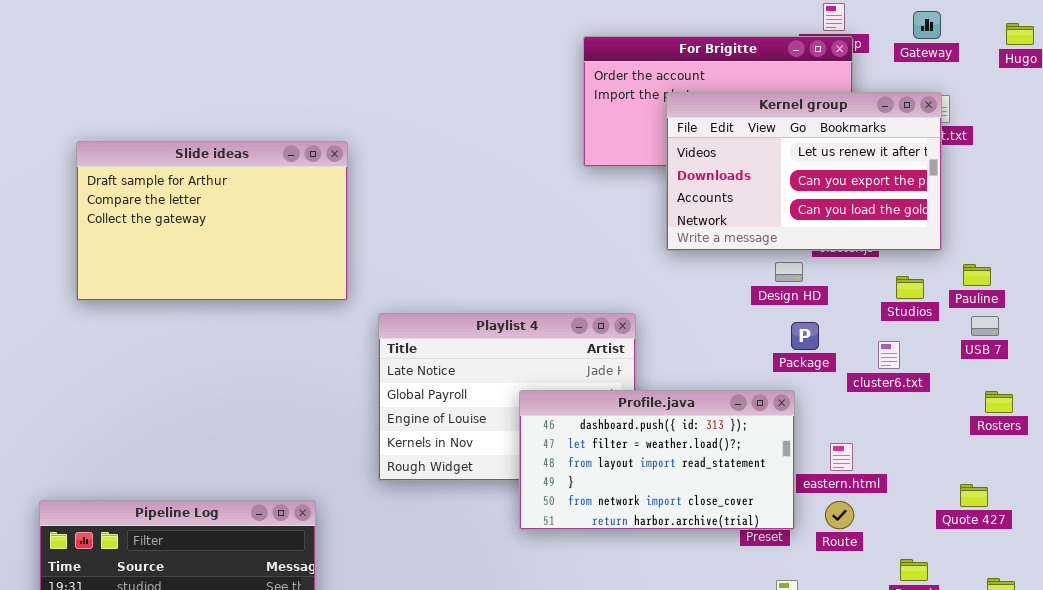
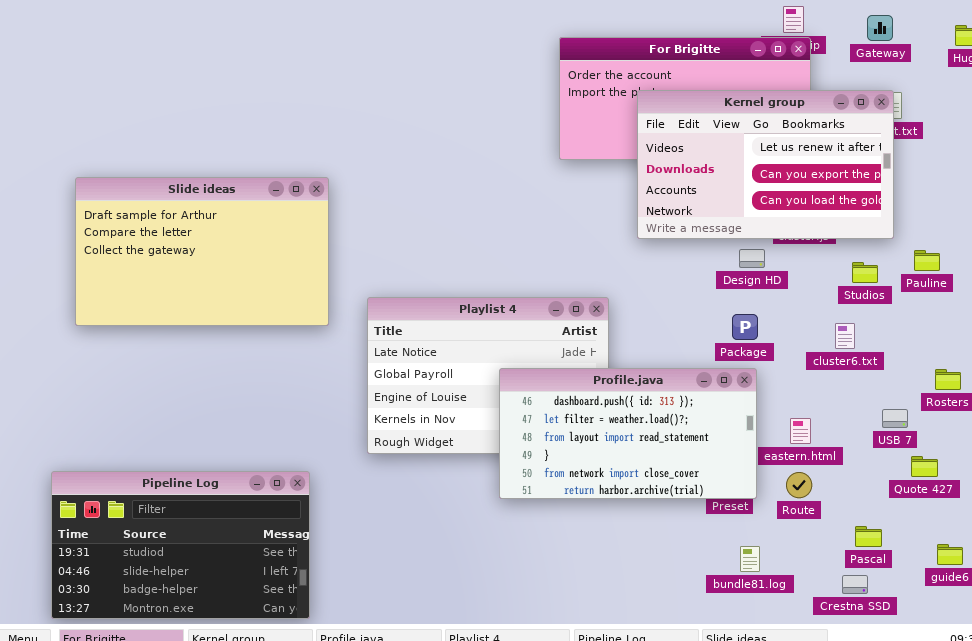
Slide ideas: [76,141,348,301] -> [75,177,329,326], moved
USB 7: [971,316,999,336] -> [882,409,908,428], moved
Package: [791,322,819,350] -> [732,314,758,340], moved

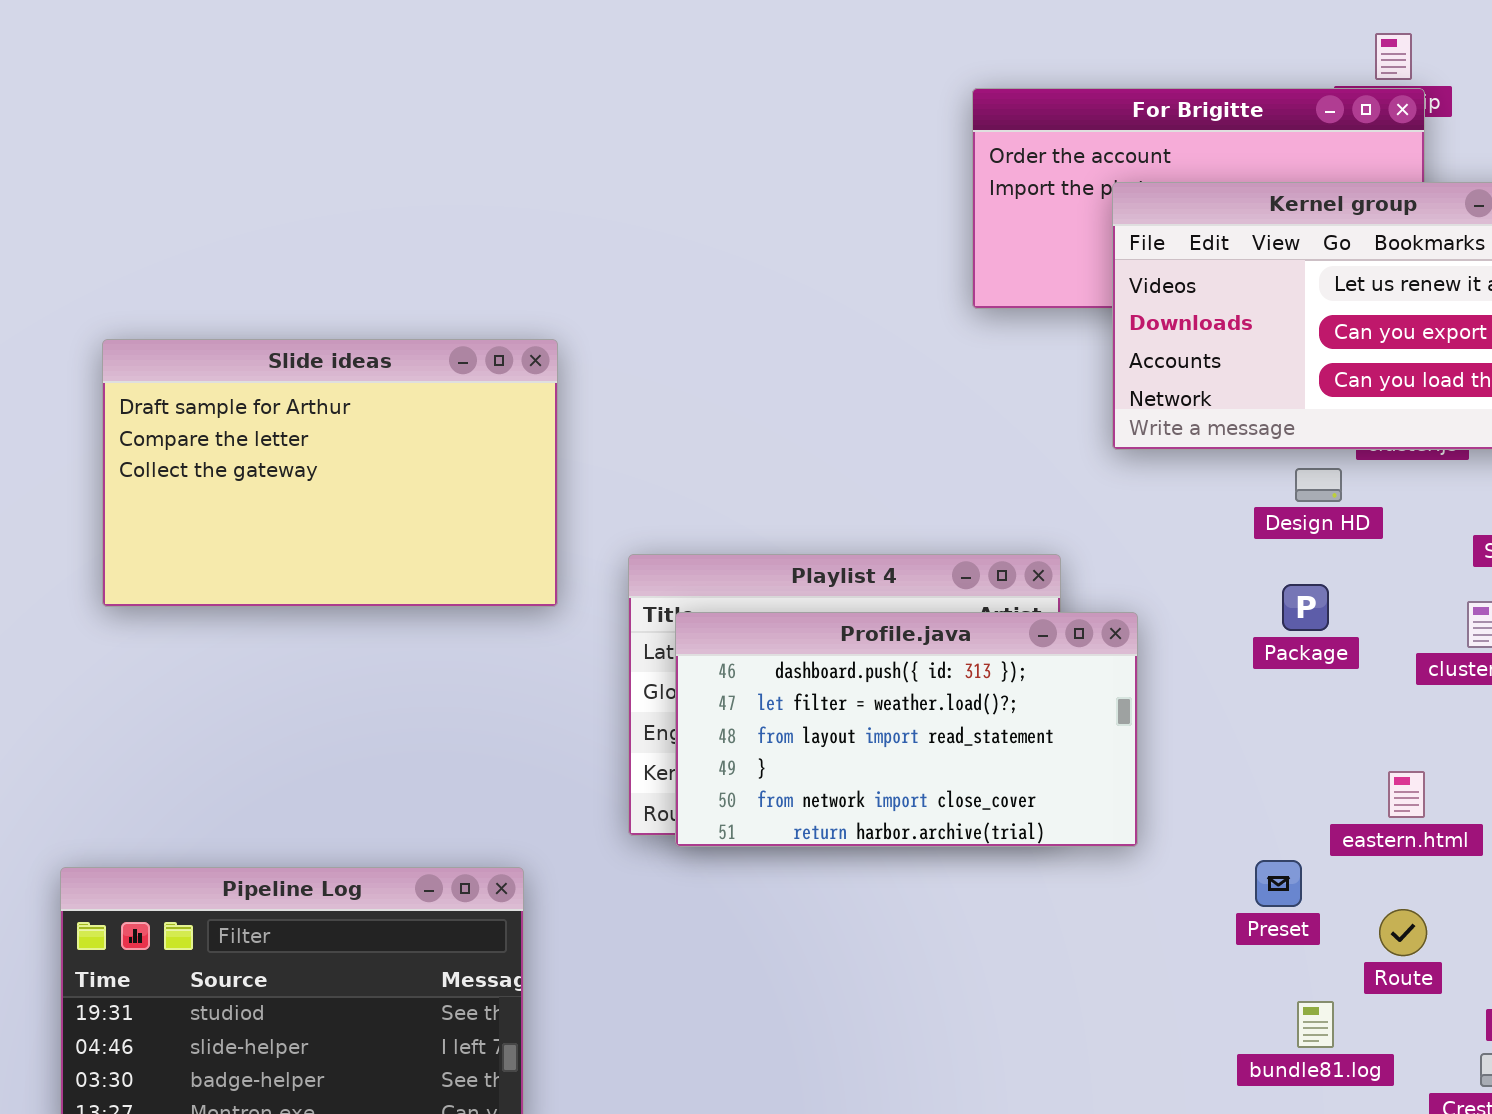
Profile.java: [499,368,757,499] -> [675,612,1138,847], moved
Route: [786,472,812,498] -> [1379,909,1427,956], moved

